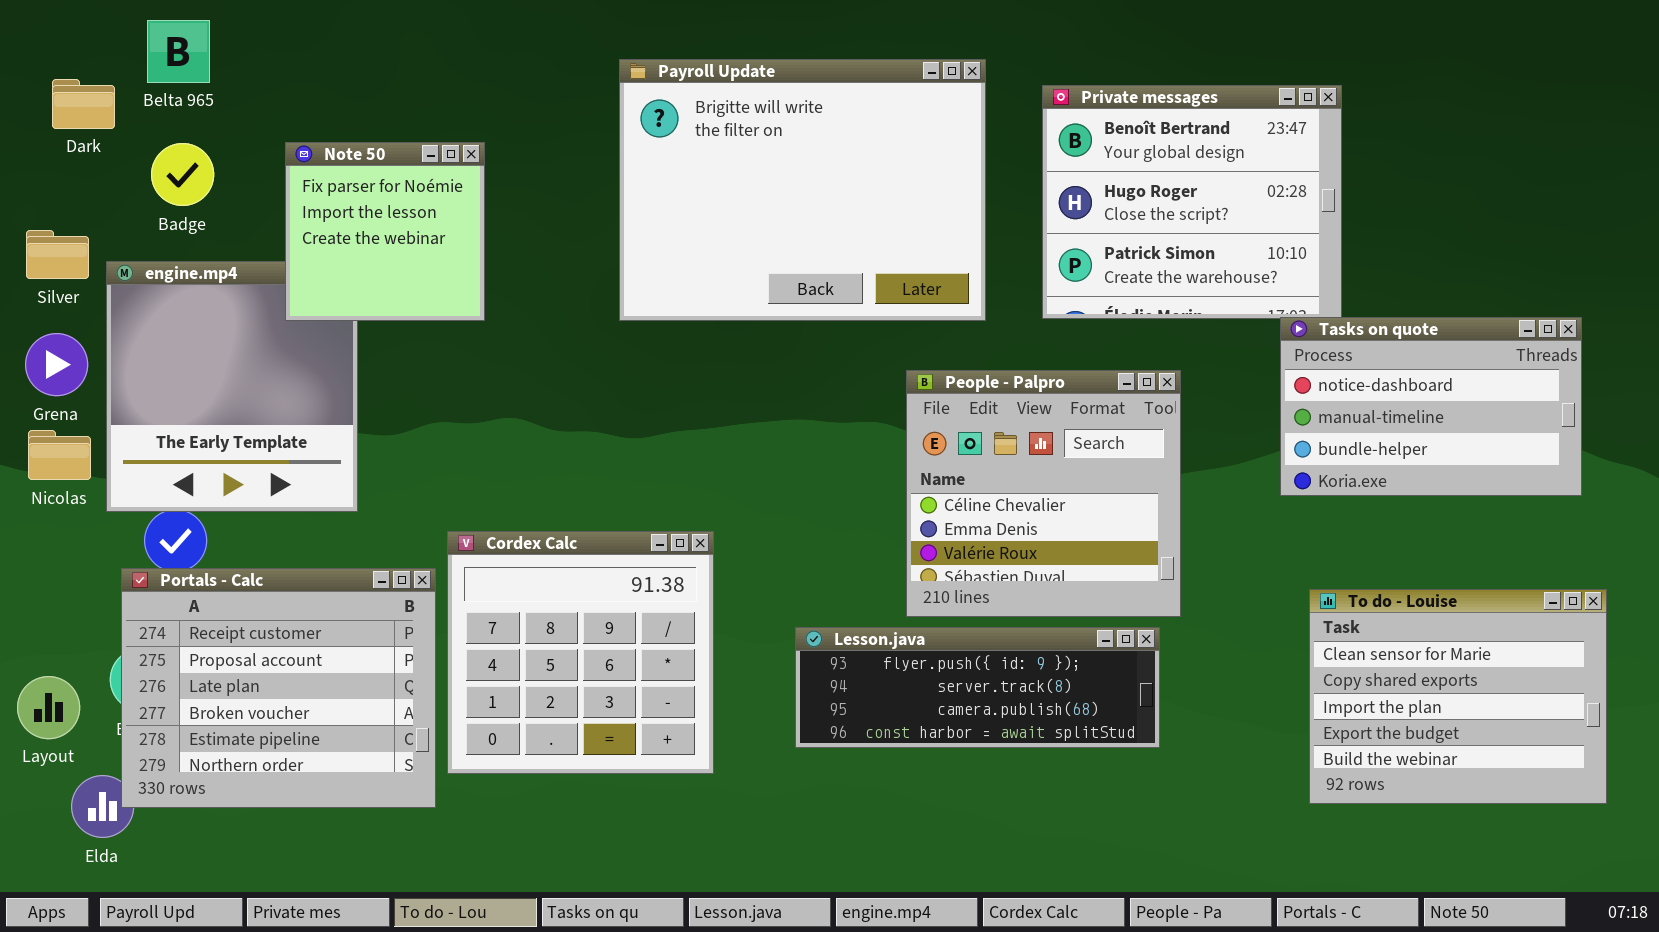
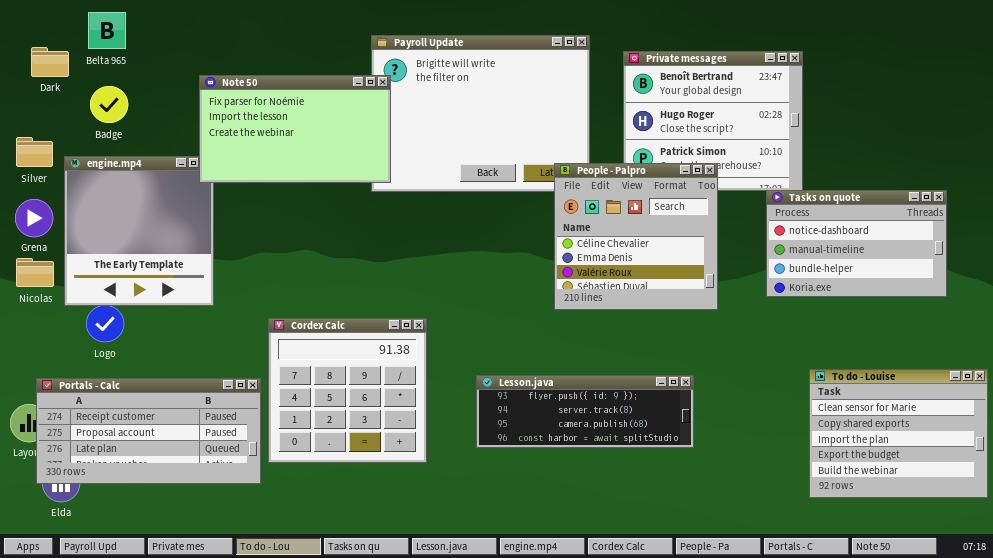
Note 50: [285,142,485,321] -> [199,75,391,183], moved, resized
People - Palpro: [906,370,1181,617] -> [554,163,718,310], moved
Portals - Calc: [121,568,436,808] -> [36,378,261,484], resized
To do - Louise: [1309,589,1607,804] -> [809,369,988,498], moved

